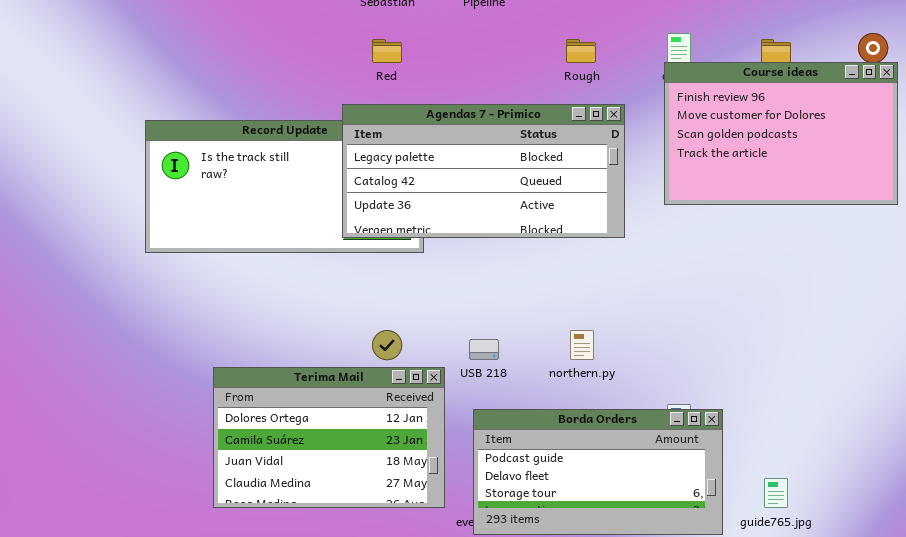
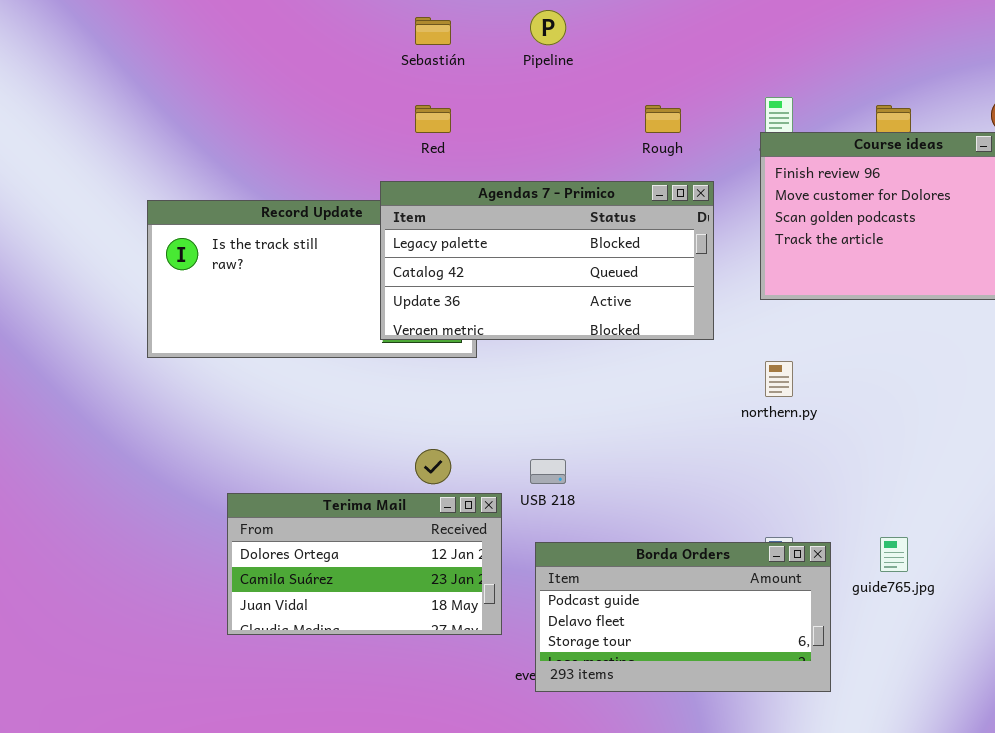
northern.py: [570,330,594,360] -> [765,361,793,397], moved
Terima Mail: [213,367,445,508] -> [227,493,502,635], resized
guide765.jpg: [764,478,788,508] -> [880,537,908,572], moved

